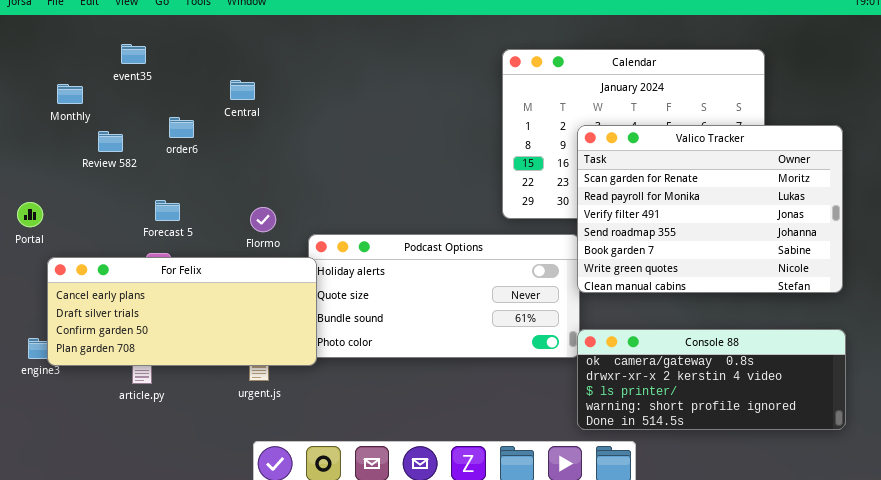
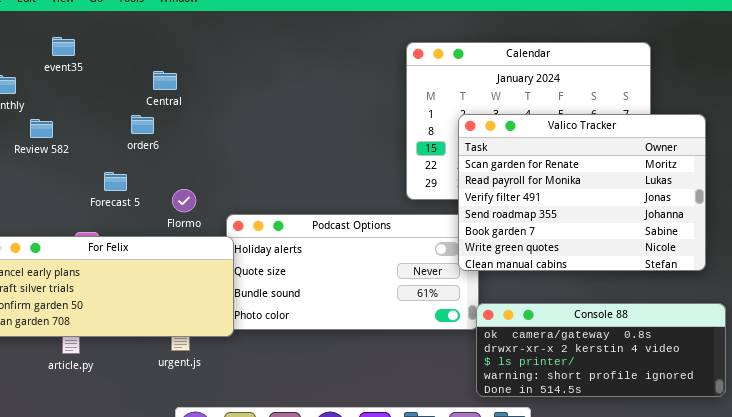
order6: [169,117,194,138] -> [131,115,154,134], moved
Valico Tracker: [577,125,843,293] -> [458,114,706,271], moved
Forecast 5: [155,200,180,221] -> [104,172,127,191], moved

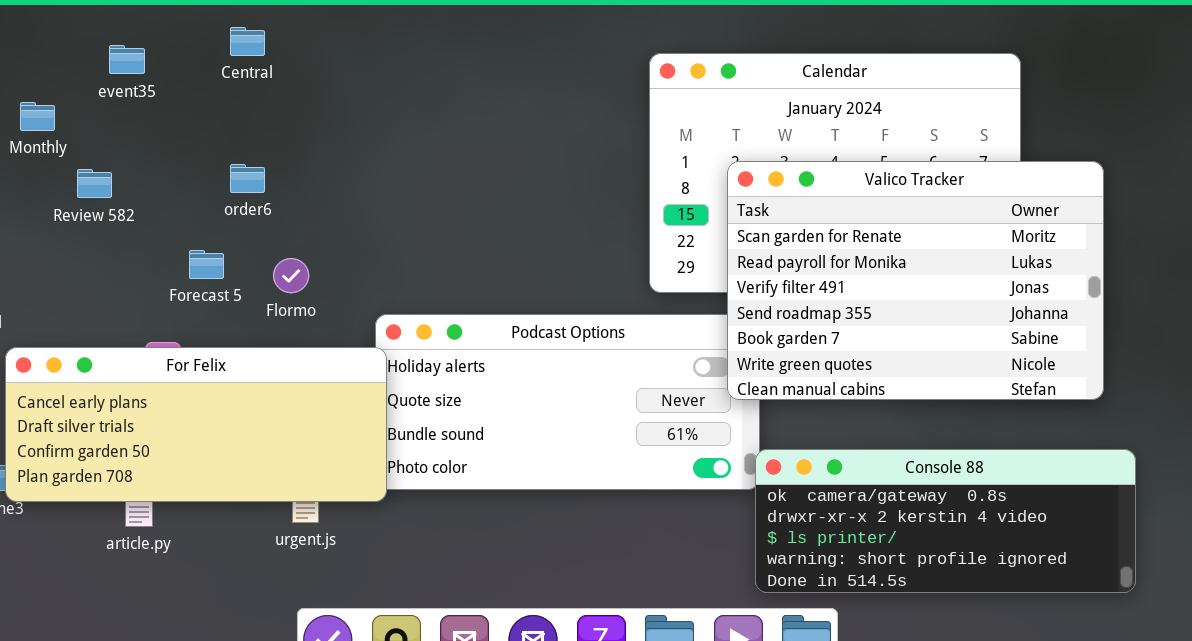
Central: [153,71,177,90] -> [230,27,265,56], moved
Flormo: [172,189,196,212] -> [273,258,309,293], moved

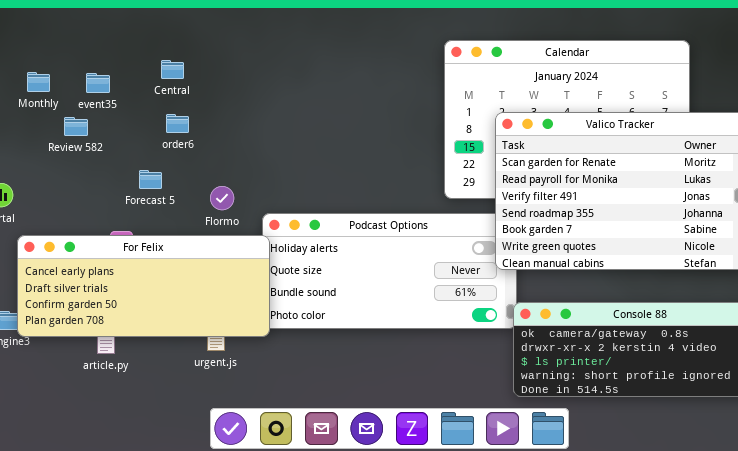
Central: [230,27,265,56] -> [161,60,184,79], moved
event35: [109,45,145,74] -> [86,73,110,93], moved
Flormo: [273,258,309,293] -> [210,186,234,210], moved

